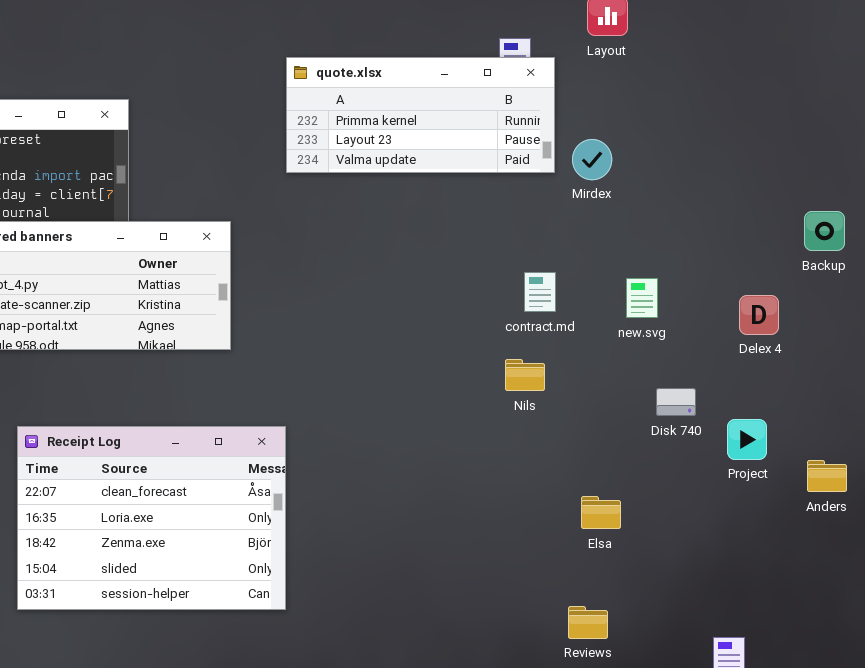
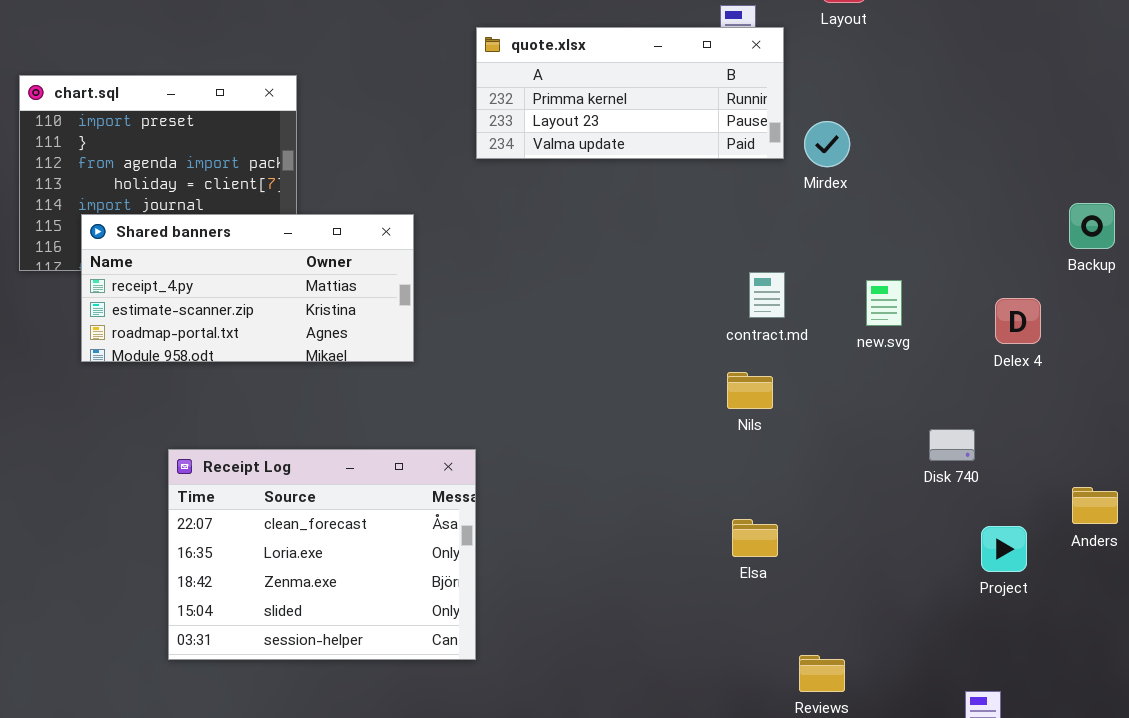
Disk 740: [656,388,696,416] -> [929,429,975,461], moved
Project: [727,419,767,460] -> [981,526,1027,572], moved
Elsa: [581,496,621,529] -> [732,519,778,557], moved

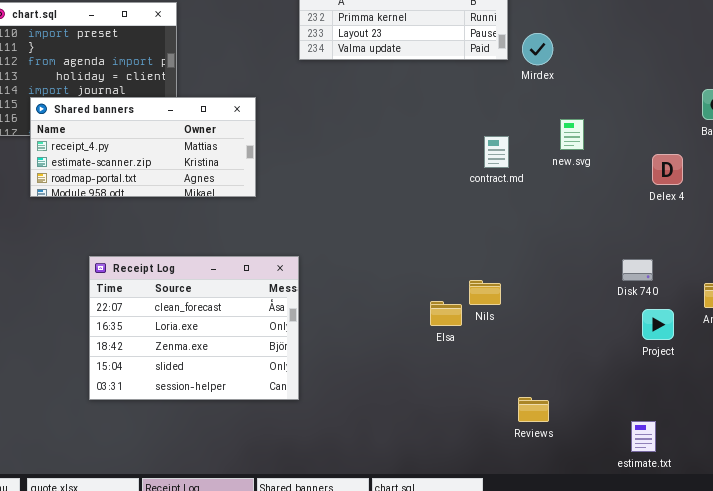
new.svg: [866,280,902,326] -> [560,119,584,150], moved
Nils: [727,372,773,409] -> [469,280,501,305], moved
Disk 740: [929,429,975,461] -> [622,259,653,281], moved
Elsa: [732,519,778,557] -> [430,301,462,326], moved

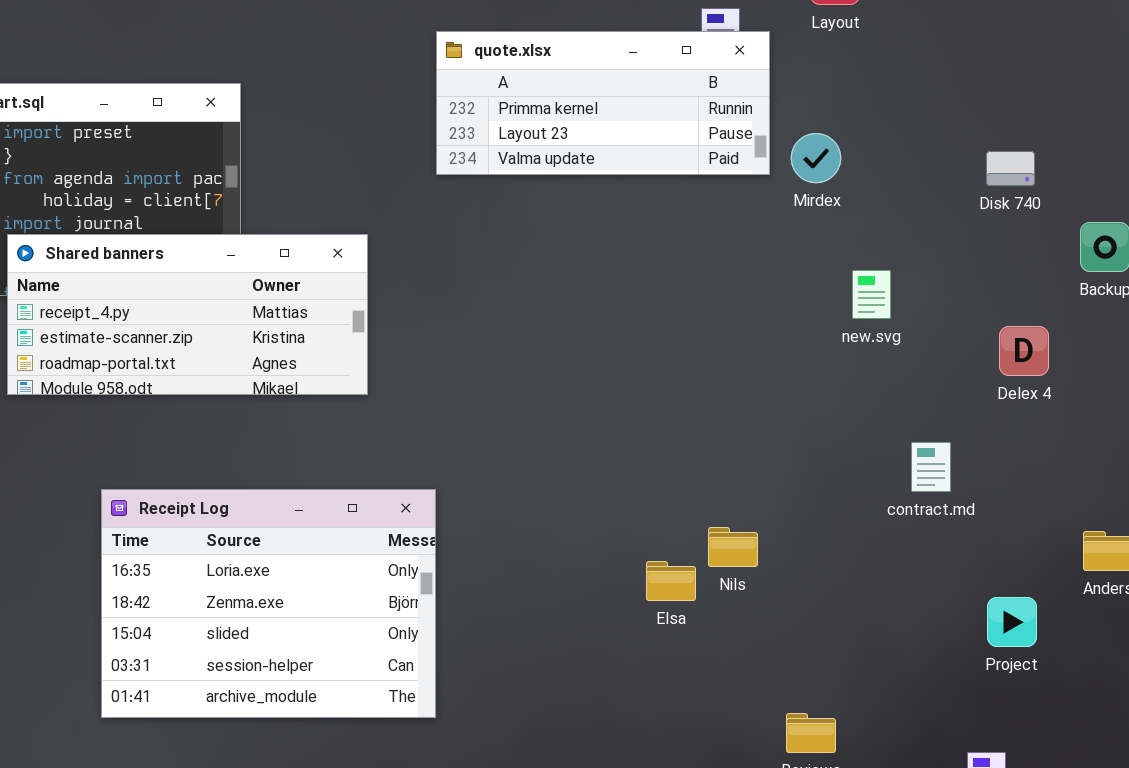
contract.md: [484,136,509,168] -> [911,442,951,492], moved
Receipt Log: [89,256,299,400] -> [101,489,436,718], scrolled down 1 row
Disk 740: [622,259,653,281] -> [986,151,1035,186], moved
Project: [642,309,674,340] -> [987,597,1037,647], moved

